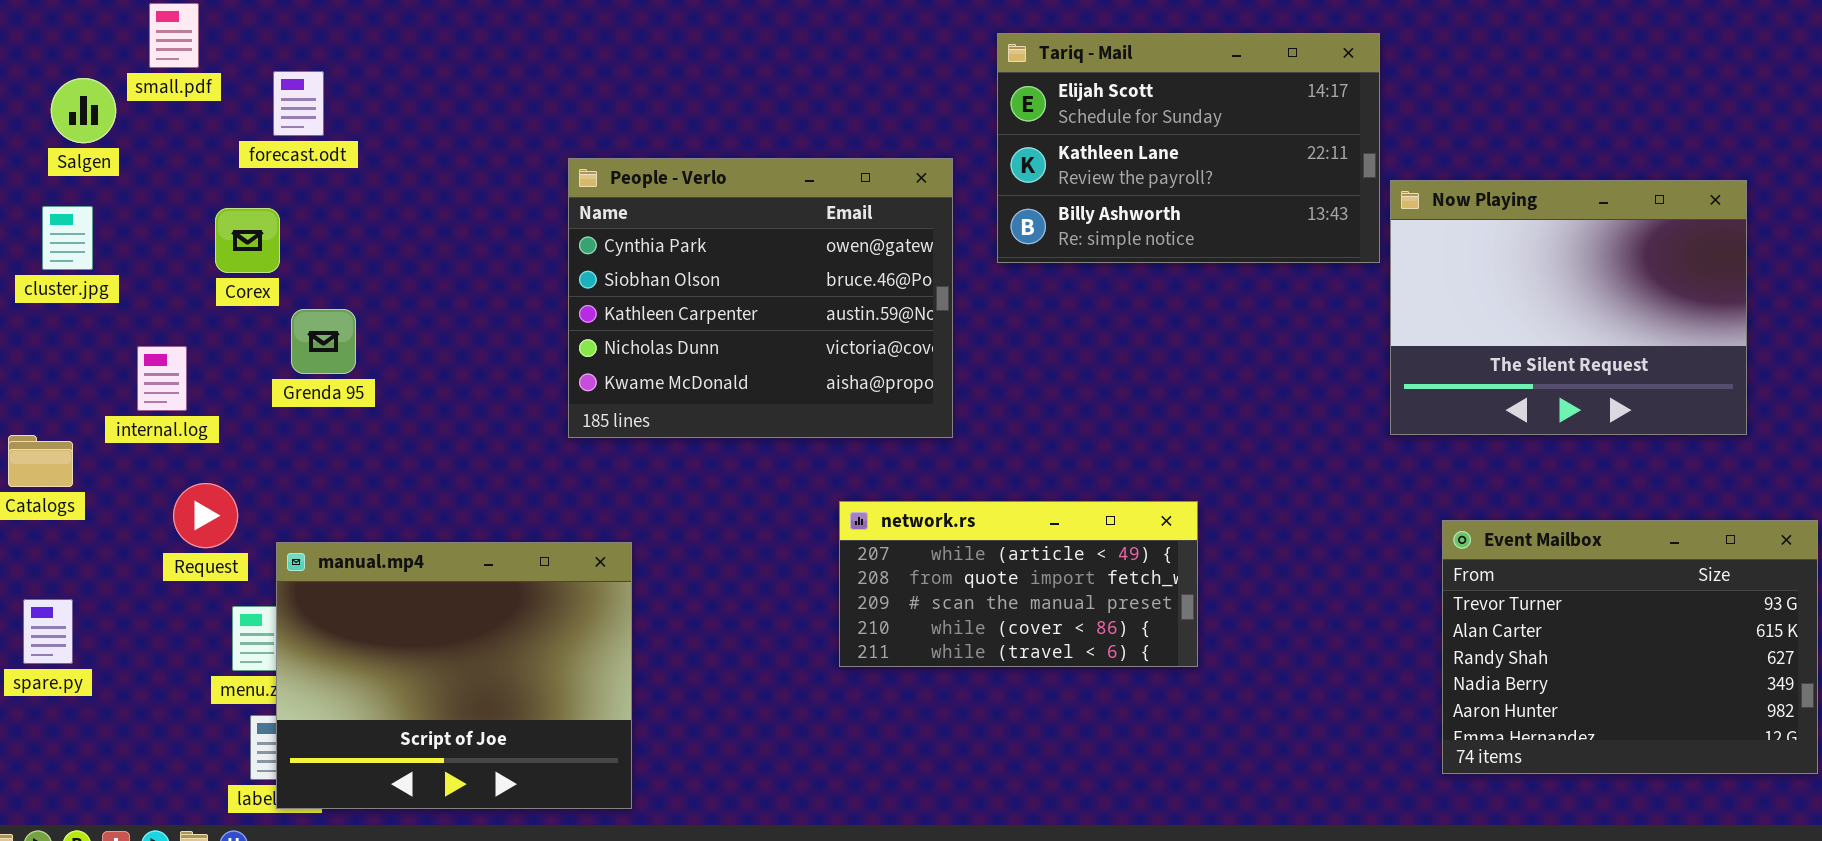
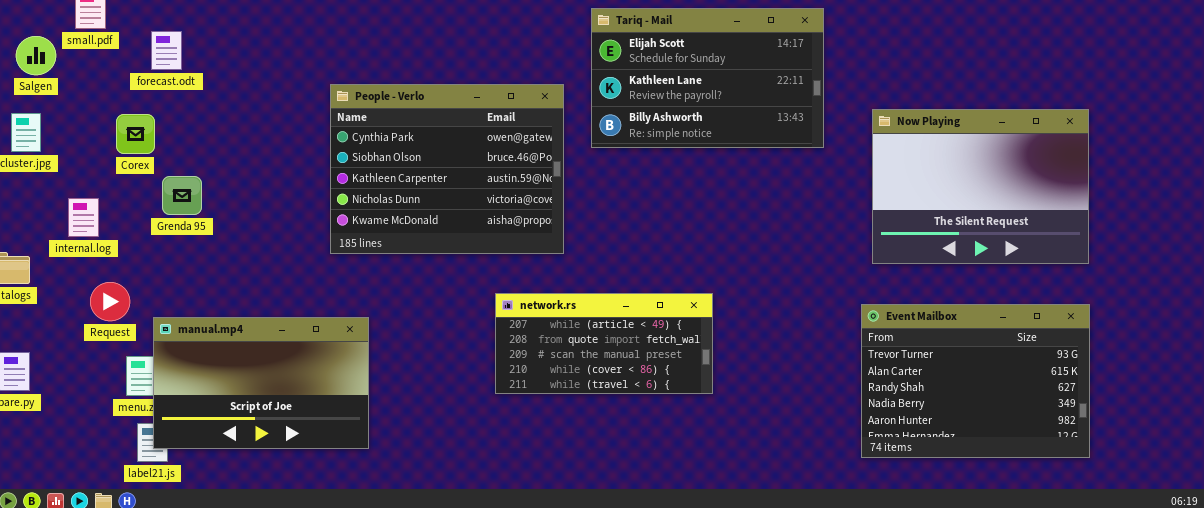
Now Playing: [1390,180,1747,435] -> [872,109,1089,264], moved
manual.mp4: [276,542,632,809] -> [153,317,369,449], resized

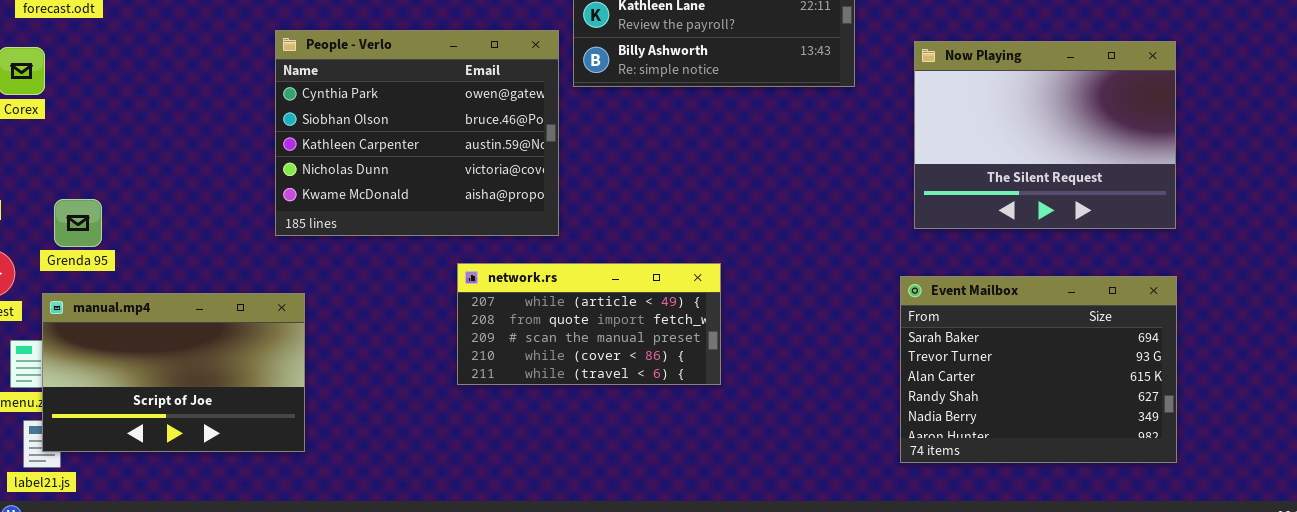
People - Verlo: [330,84,564,254] -> [275,30,559,236], moved
Grenda 95: [162,176,202,215] -> [54,199,102,247], moved
Event Mailbox: [861,304,1090,458] -> [900,276,1177,463], scrolled up 1 row

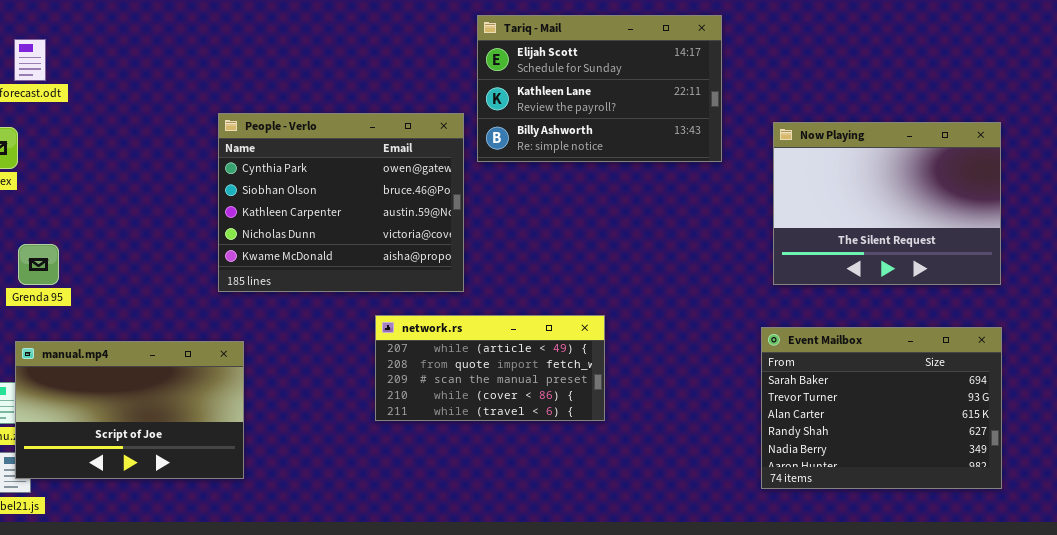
Grenda 95: [54,199,102,247] -> [18,244,59,285], moved

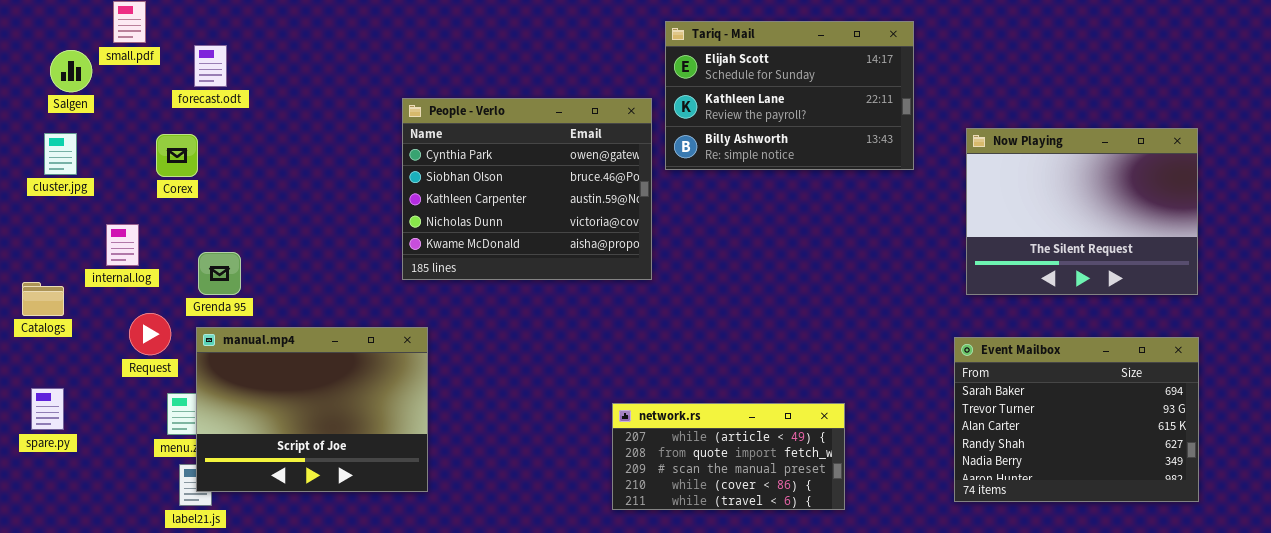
People - Verlo: [218,113,464,292] -> [402,98,652,280], moved
network.rs: [375,315,605,421] -> [612,403,845,510], moved
manual.mp4: [15,341,244,479] -> [196,327,428,492], resized

